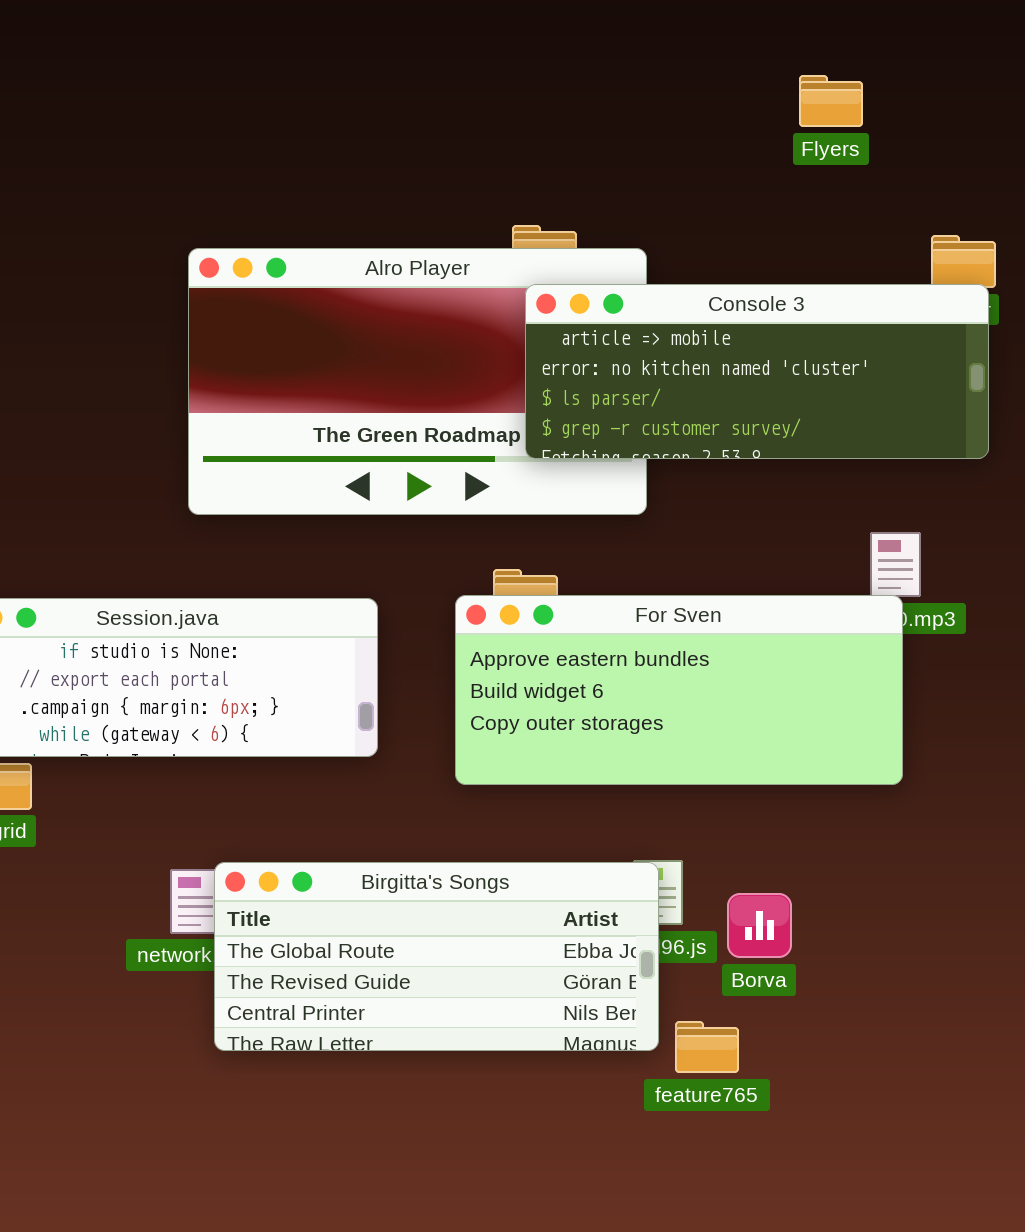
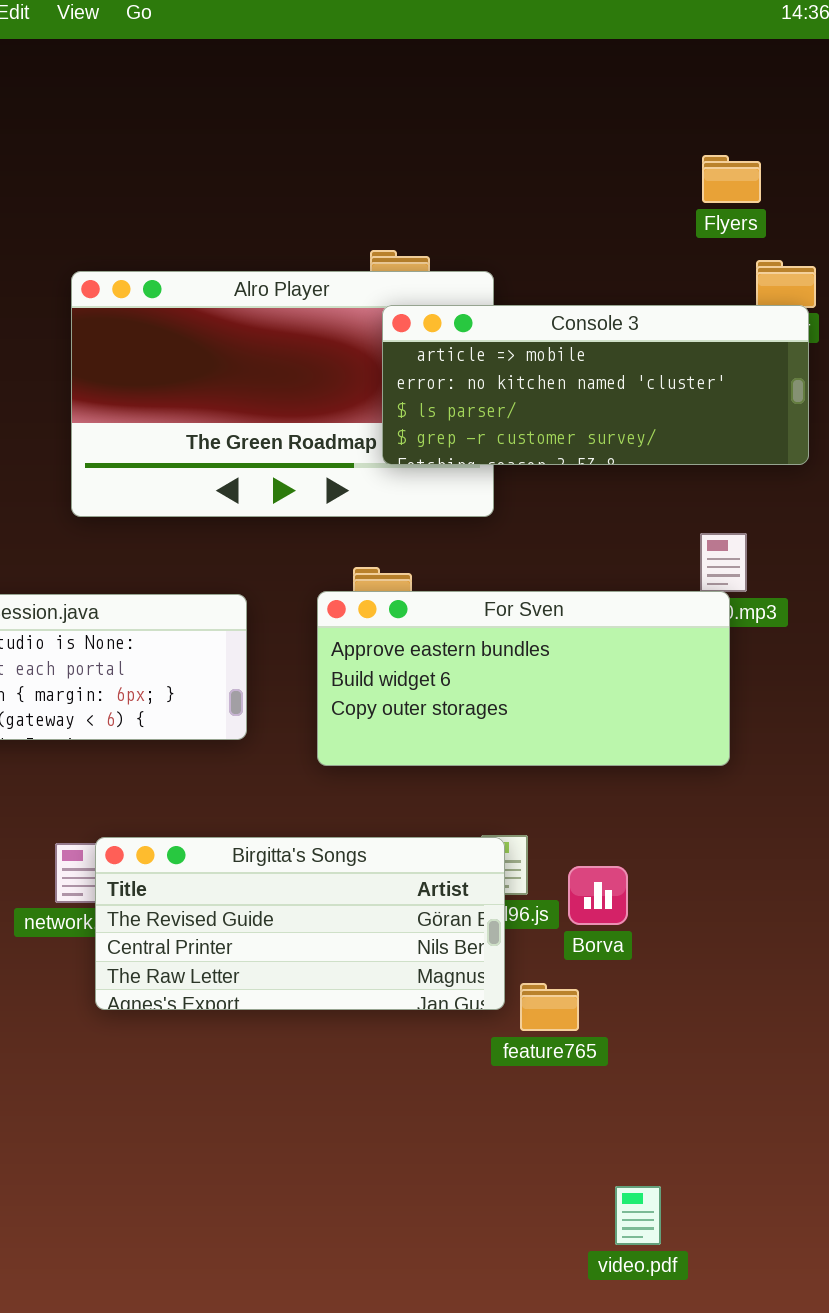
Flyers: [799,75,863,127] -> [702,155,761,203], moved
Birgitta's Songs: [214,862,659,1051] -> [95,837,505,1010], scrolled down 1 row

